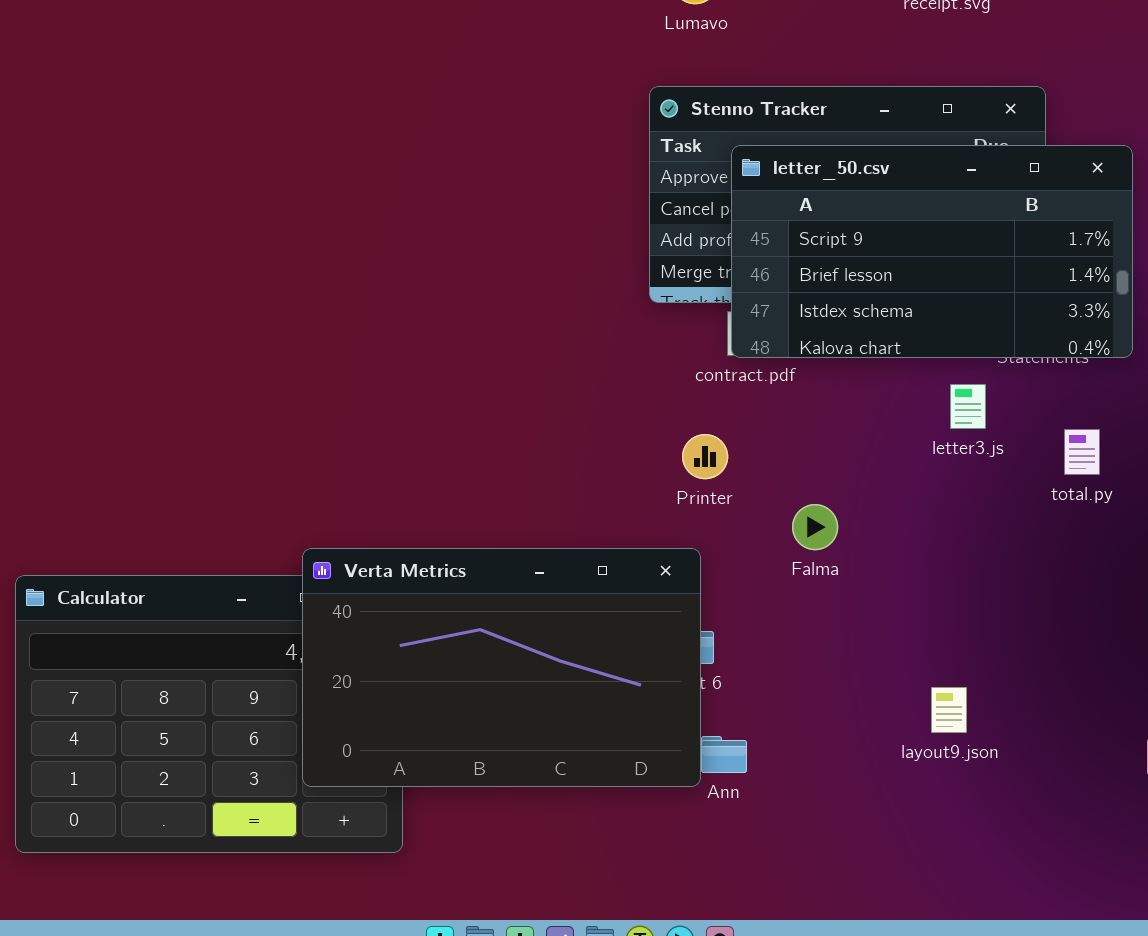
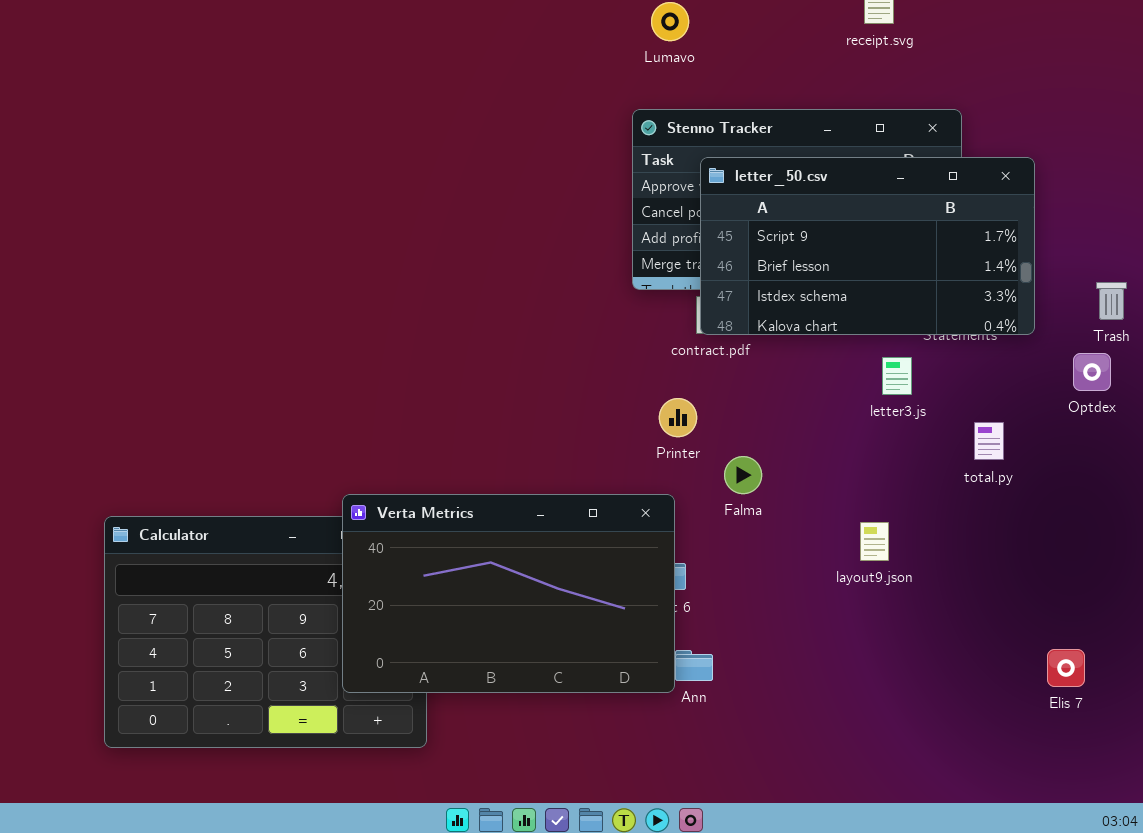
total.py: [1064,429,1100,475] -> [974,422,1004,460], moved
Falma: [792,504,838,550] -> [724,456,762,494], moved
layout9.json: [931,687,967,733] -> [860,522,889,561], moved

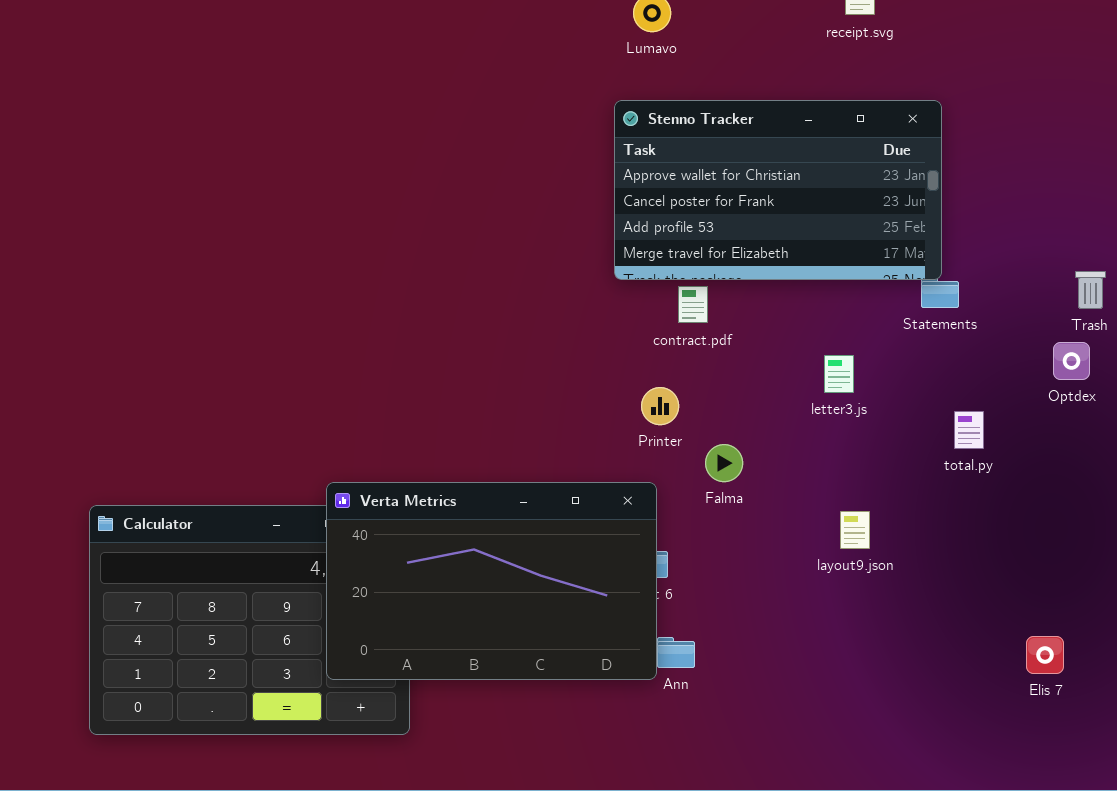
letter_50.csv: [700,157,1035,335] -> none, closed
letter3.js: [882,357,912,395] -> [824,355,854,393], moved

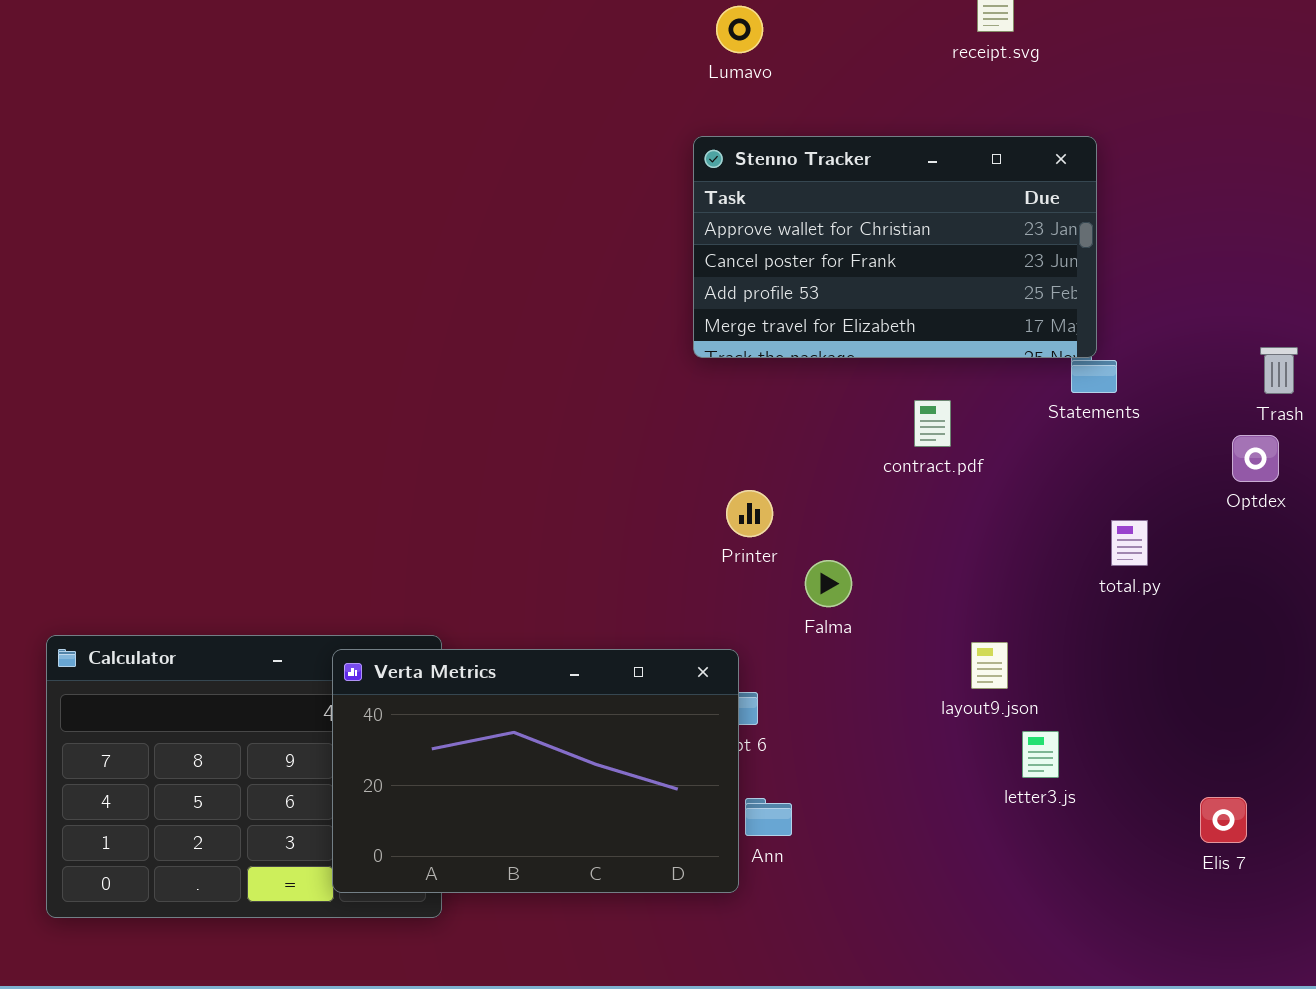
contract.pdf: [678,286,708,323] -> [914,400,951,447], moved
letter3.js: [824,355,854,393] -> [1022,731,1059,778], moved
Verta Metrics: [326,482,657,680] -> [332,649,739,893], moved

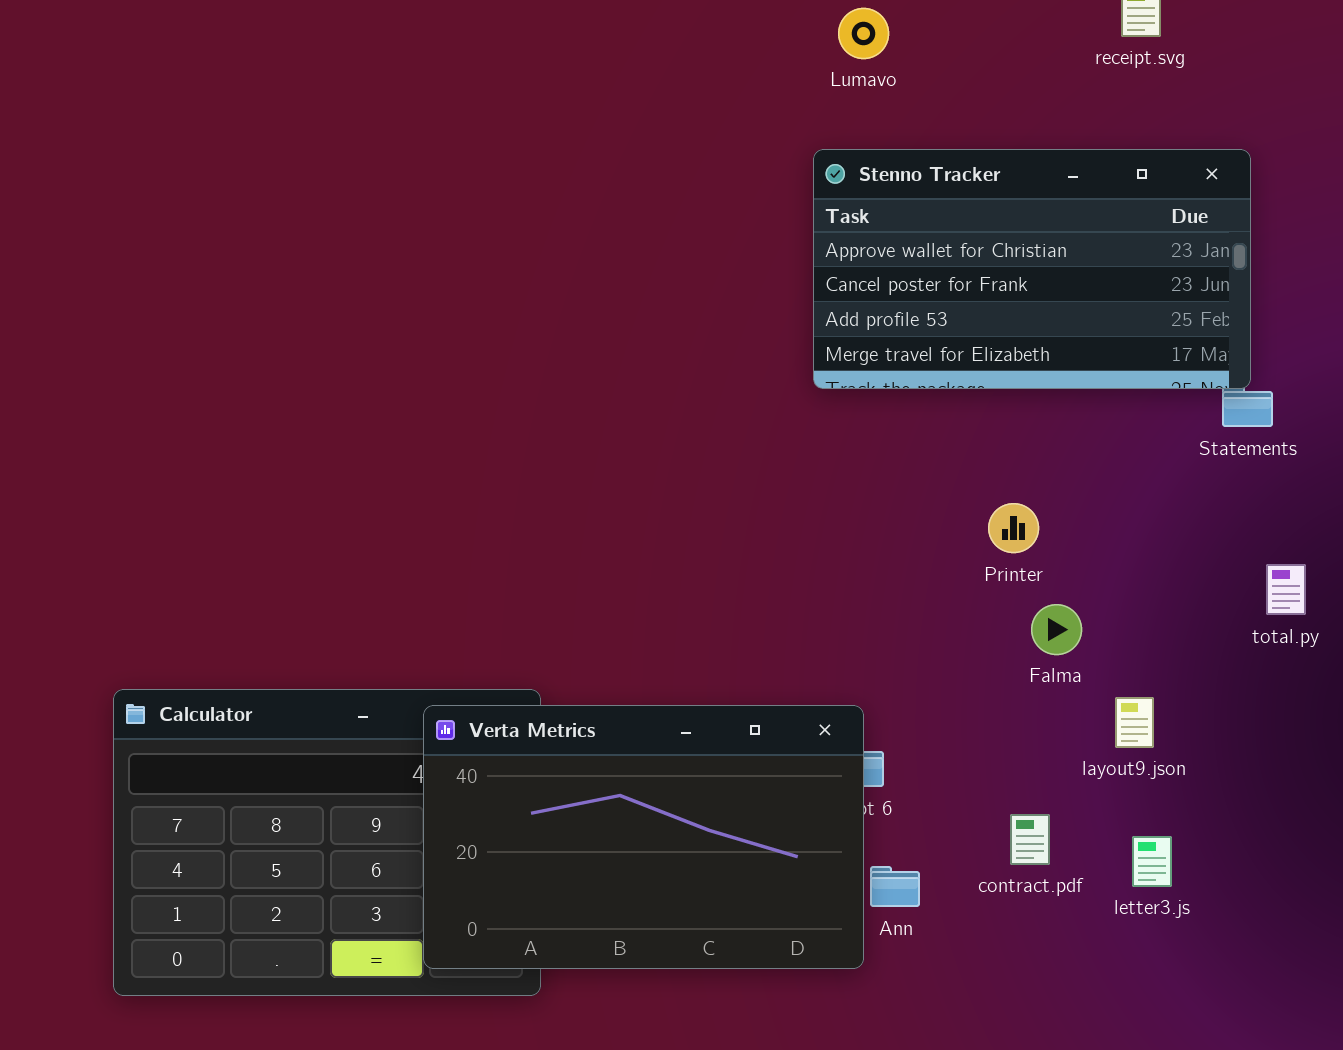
contract.pdf: [914,400,951,447] -> [1010,814,1050,865], moved
Printer: [726,490,773,537] -> [988,503,1039,553], moved
Falma: [805,560,852,607] -> [1031,604,1082,655], moved
letter3.js: [1022,731,1059,778] -> [1132,836,1172,887], moved

